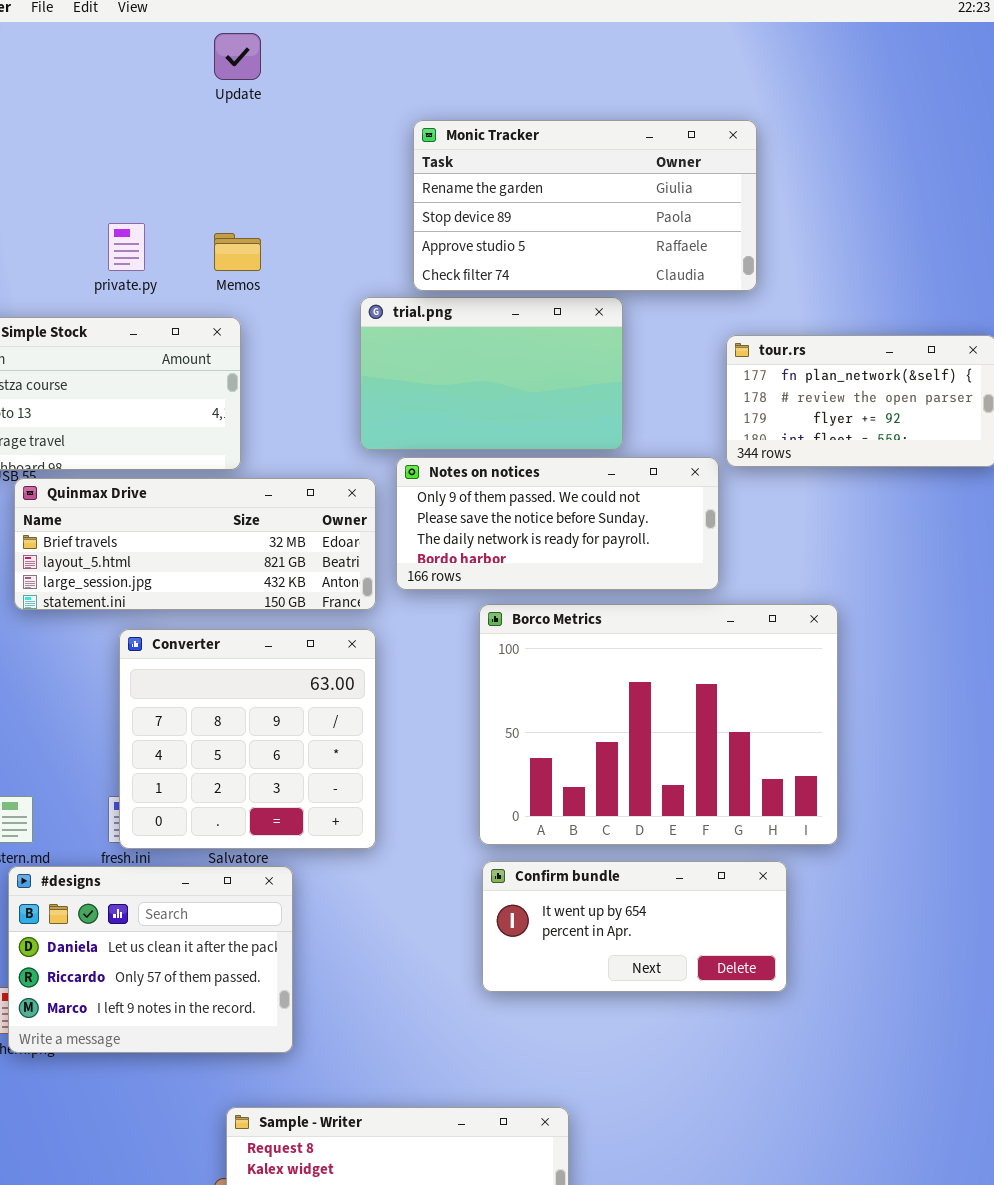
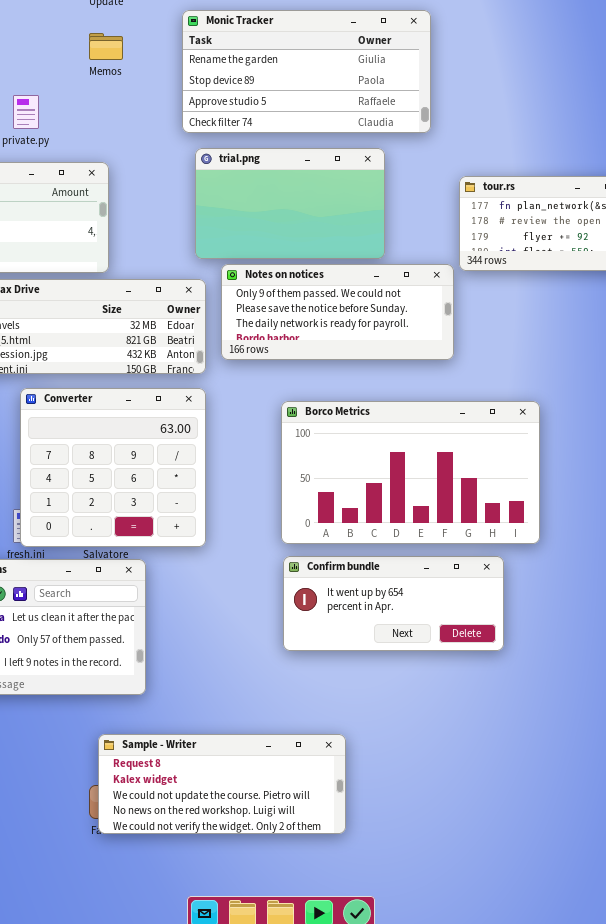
Monic Tracker: [413,120,757,291] -> [182,10,431,133], moved
Memos: [214,233,261,271] -> [89,33,123,60], moved
Borco Metrics: [479,604,838,845] -> [281,401,540,544], resized

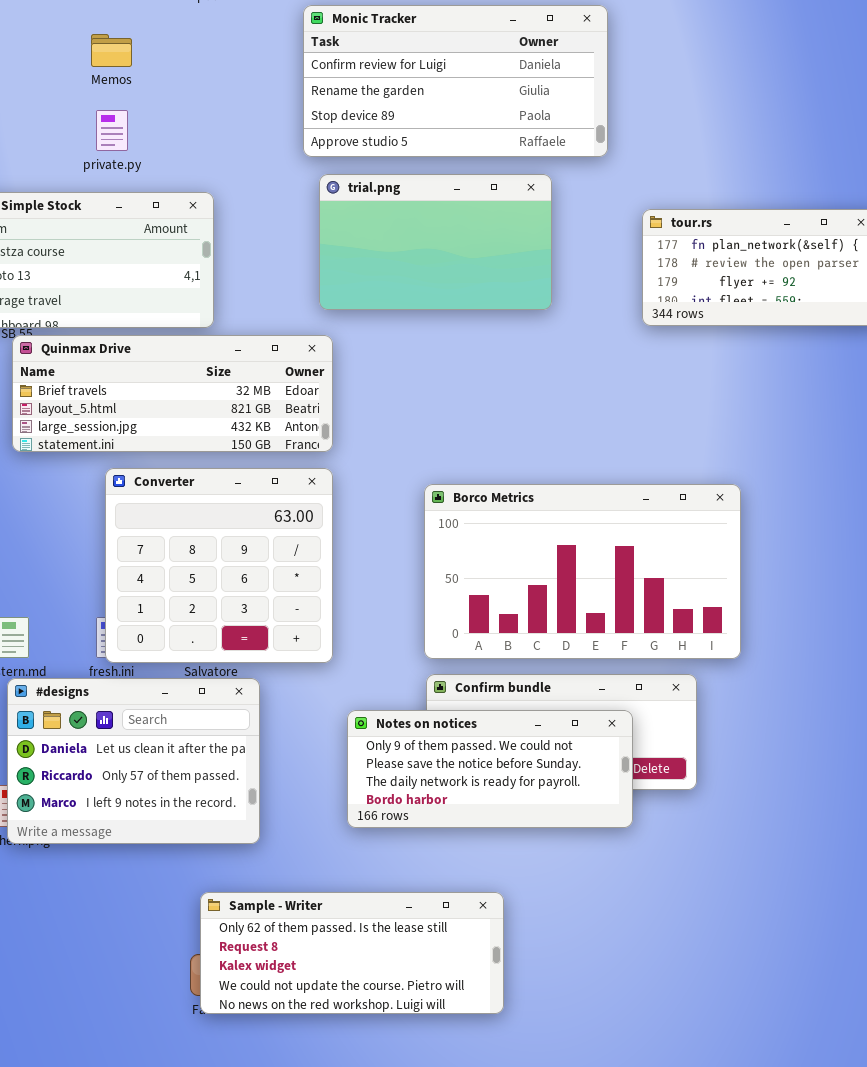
Monic Tracker: [182,10,431,133] -> [303,5,608,157], scrolled up 1 row
Memos: [89,33,123,60] -> [91,34,132,67], moved
Notes on notices: [221,264,454,360] -> [347,710,633,828], moved
Sample - Writer: [98,734,346,834] -> [200,892,504,1014], scrolled up 1 row

